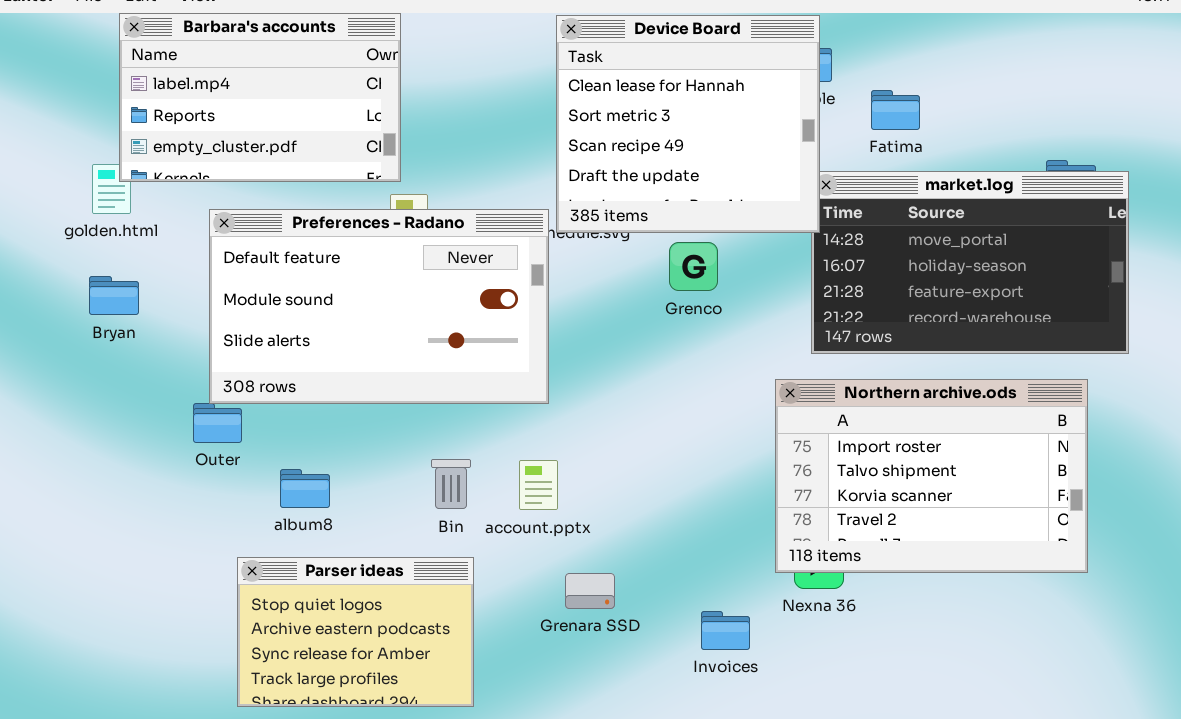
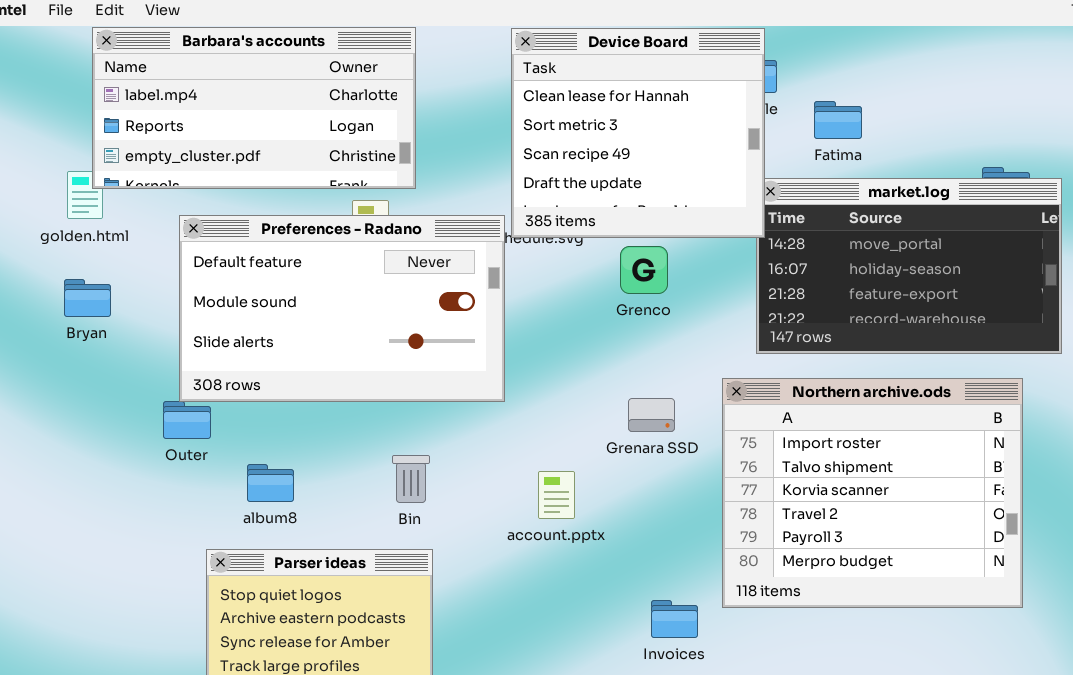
Barbara's accounts: [119,13,401,182] -> [92,27,416,189], resized
Northern archive.ods: [775,379,1088,573] -> [722,378,1023,608], resized
account.pptx: [519,460,558,510] -> [538,471,575,519], moved
Grenara SSD: [565,573,615,609] -> [628,398,675,432], moved

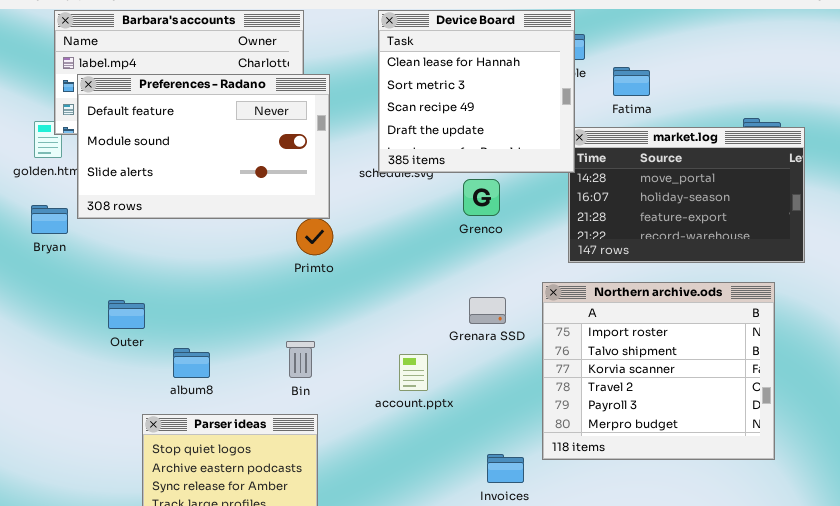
Preferences - Radano: [179,215,505,402] -> [77,74,330,219], moved

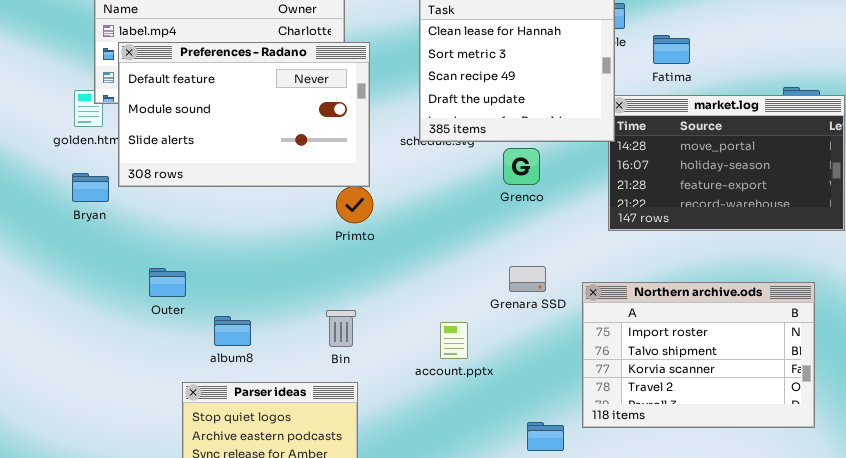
Northern archive.ods: [542,282,775,460] -> [582,282,815,428], resized

